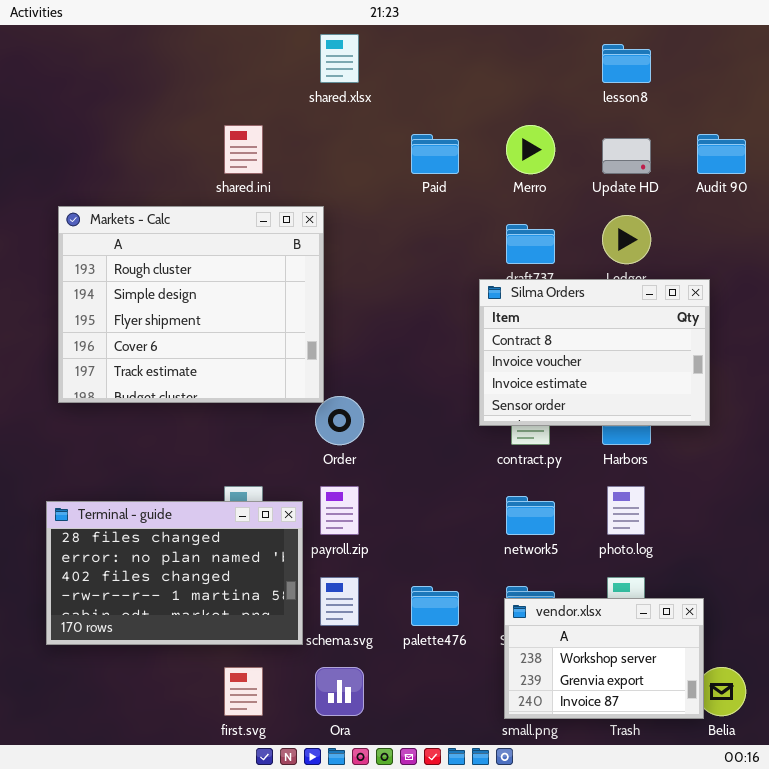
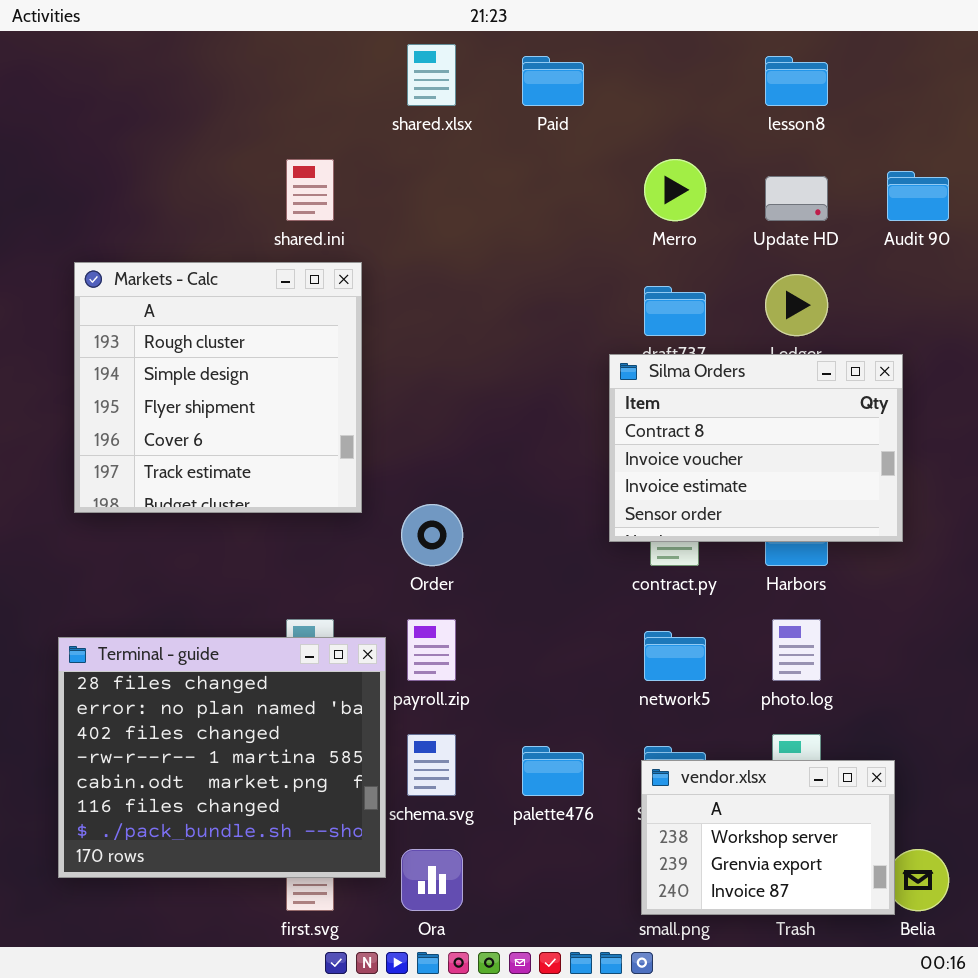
Paid: [411,134,459,174] -> [522,56,584,106], moved
Markets - Calc: [58,206,324,403] -> [74,262,362,513], resized
Terminal - guide: [46,501,303,645] -> [58,637,386,878], resized

